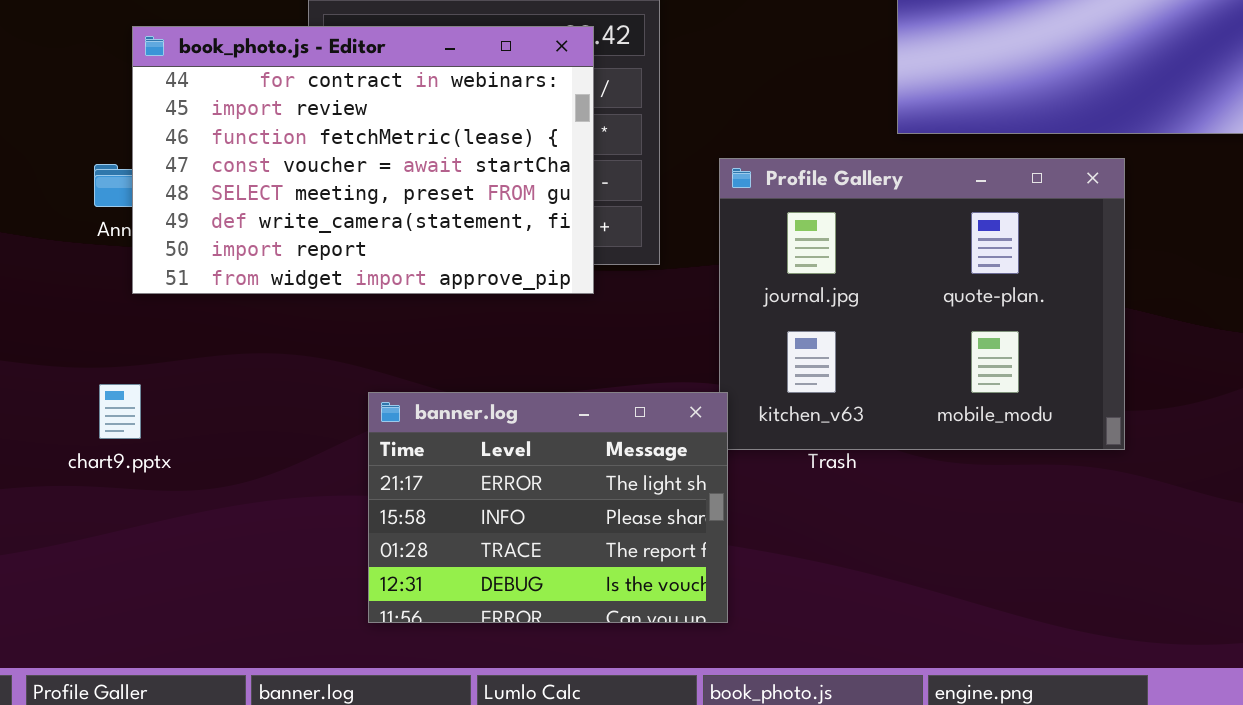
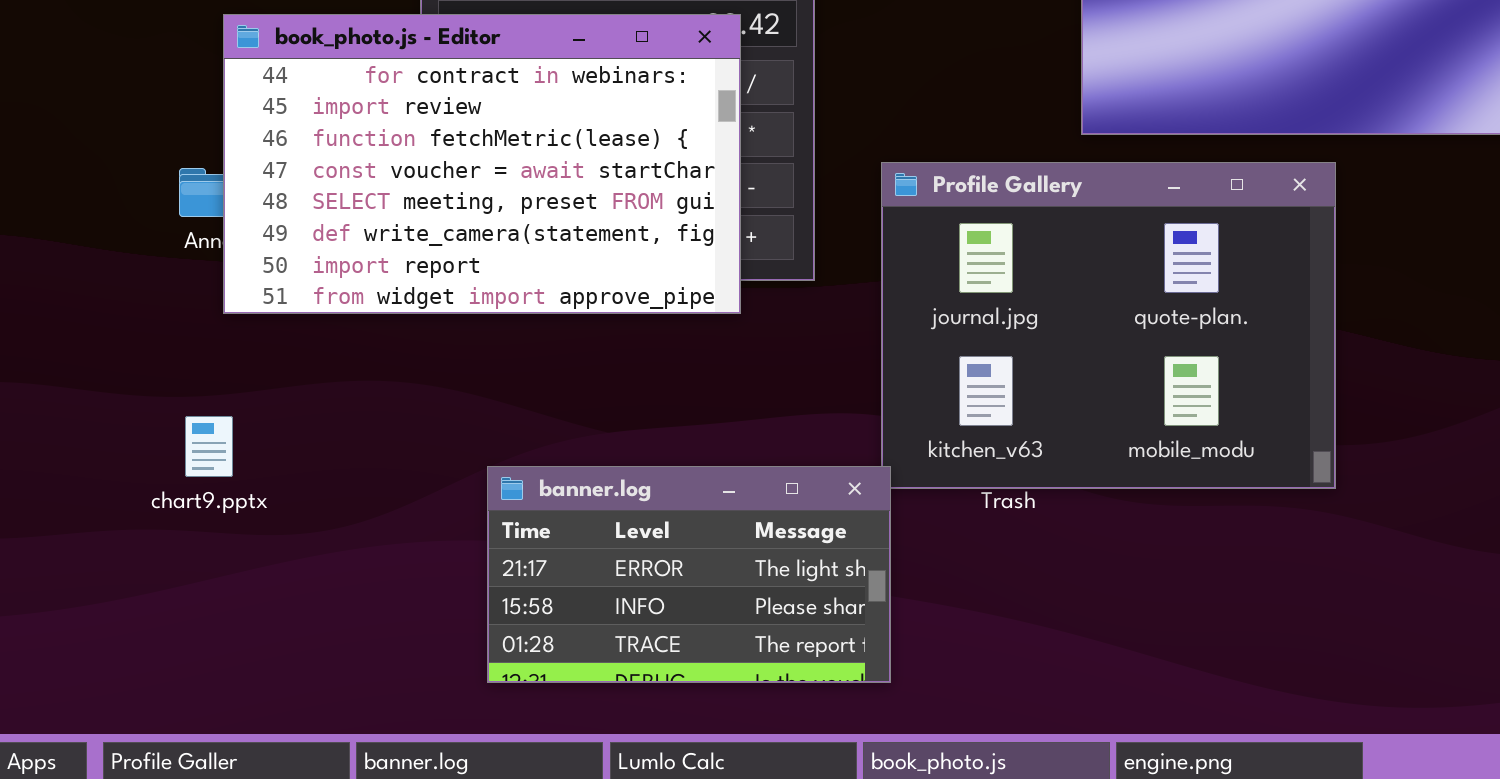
banner.log: [368,392,728,623] -> [487,466,891,683], resized

